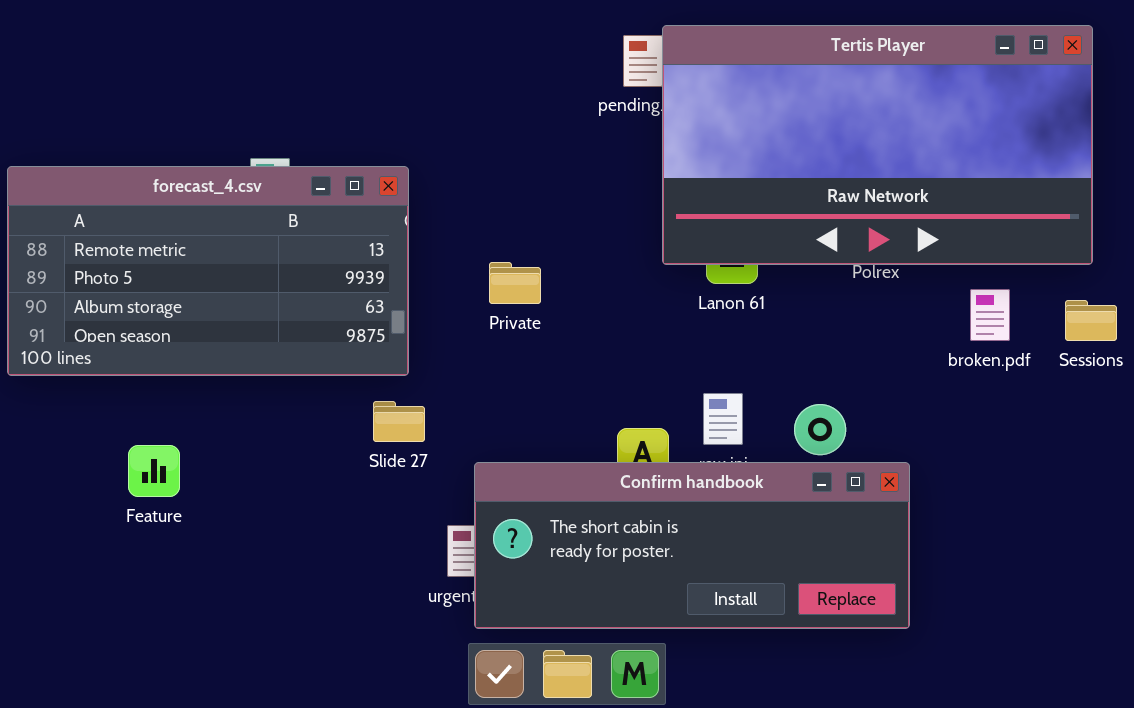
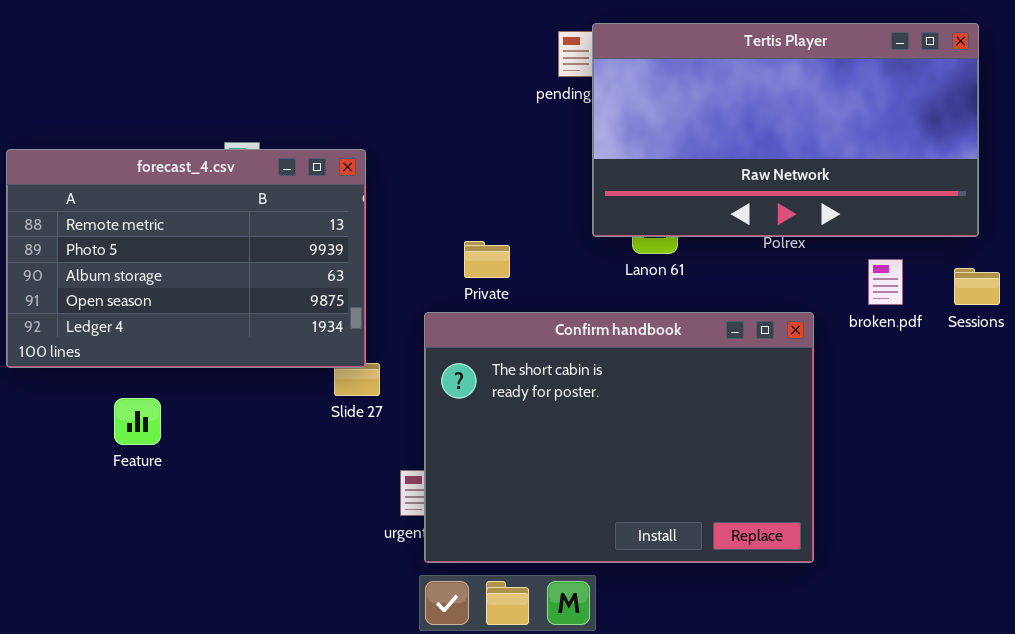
forecast_4.csv: [7,166,409,376] -> [6,149,366,368], resized
Private: [489,262,541,304] -> [464,241,510,278], moved
Confirm handbook: [474,462,910,629] -> [424,312,814,563], resized

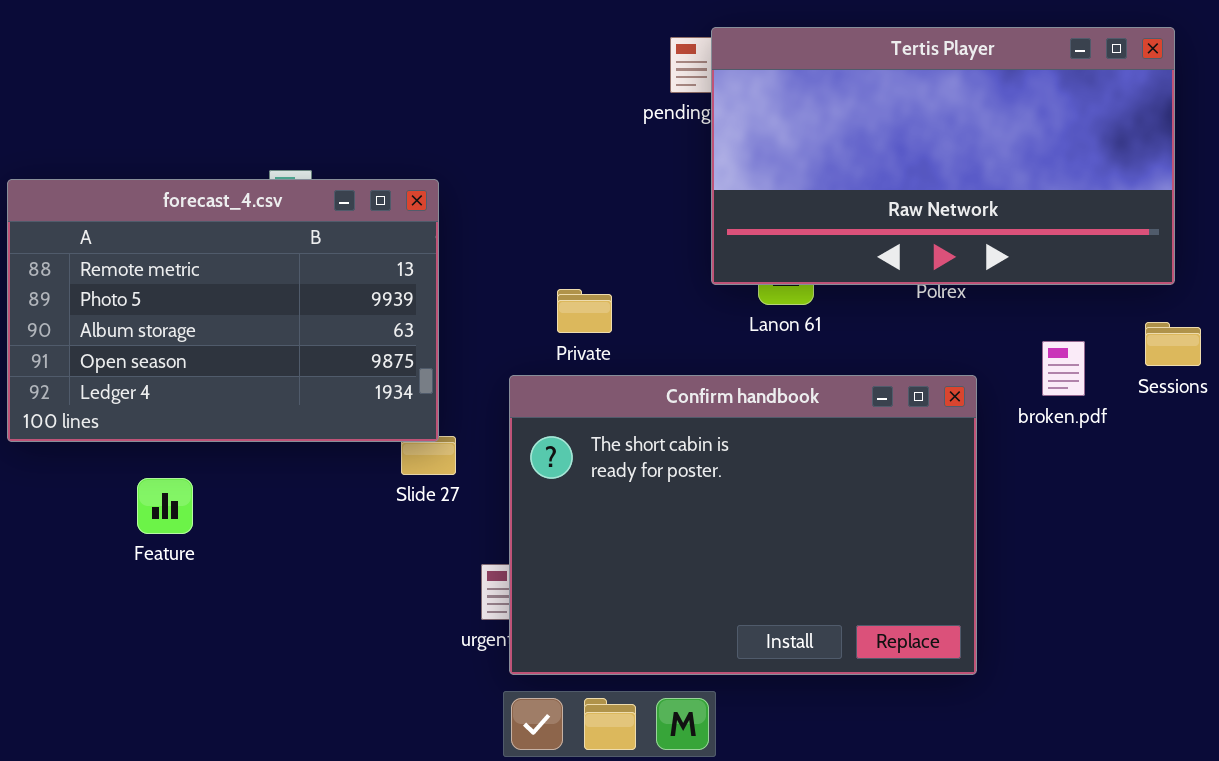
broken.pdf: [868,259,903,305] -> [1042,341,1085,396], moved

